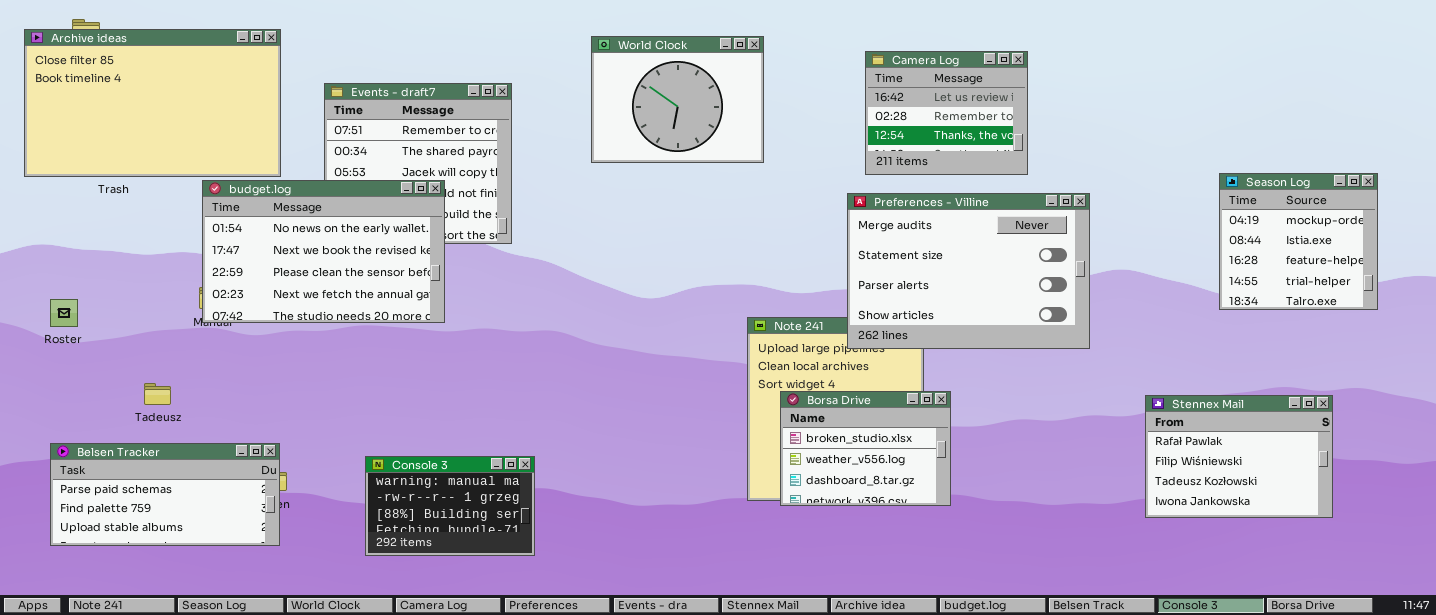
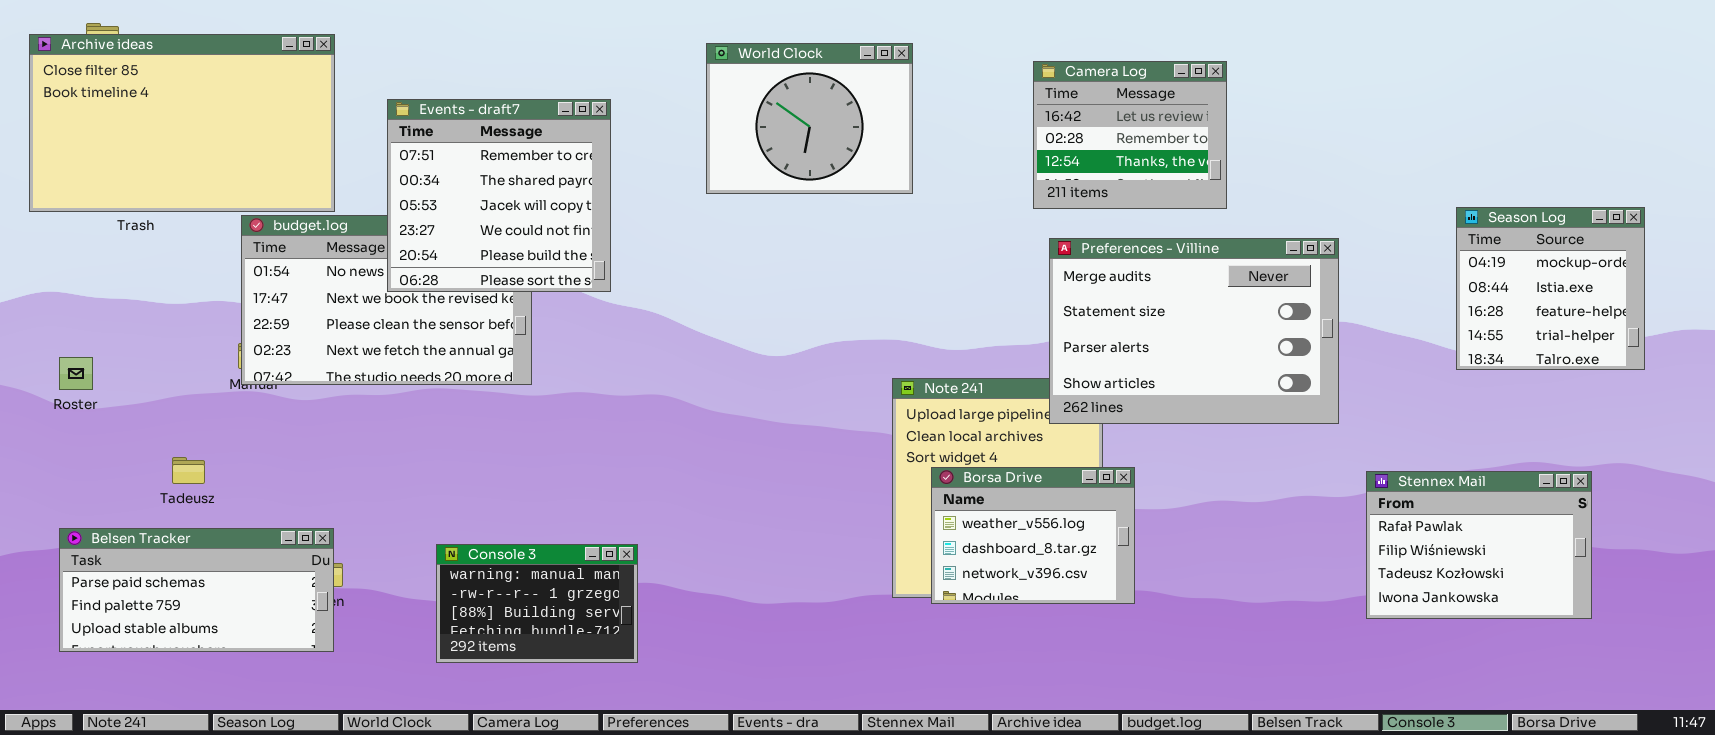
Events - draft7: [324,83,512,244] -> [387,99,611,292], raised
Preferences - Villine: [847,193,1090,349] -> [1049,238,1339,424], moved
Borsa Drive: [780,391,951,506] -> [931,467,1135,604], scrolled down 1 row

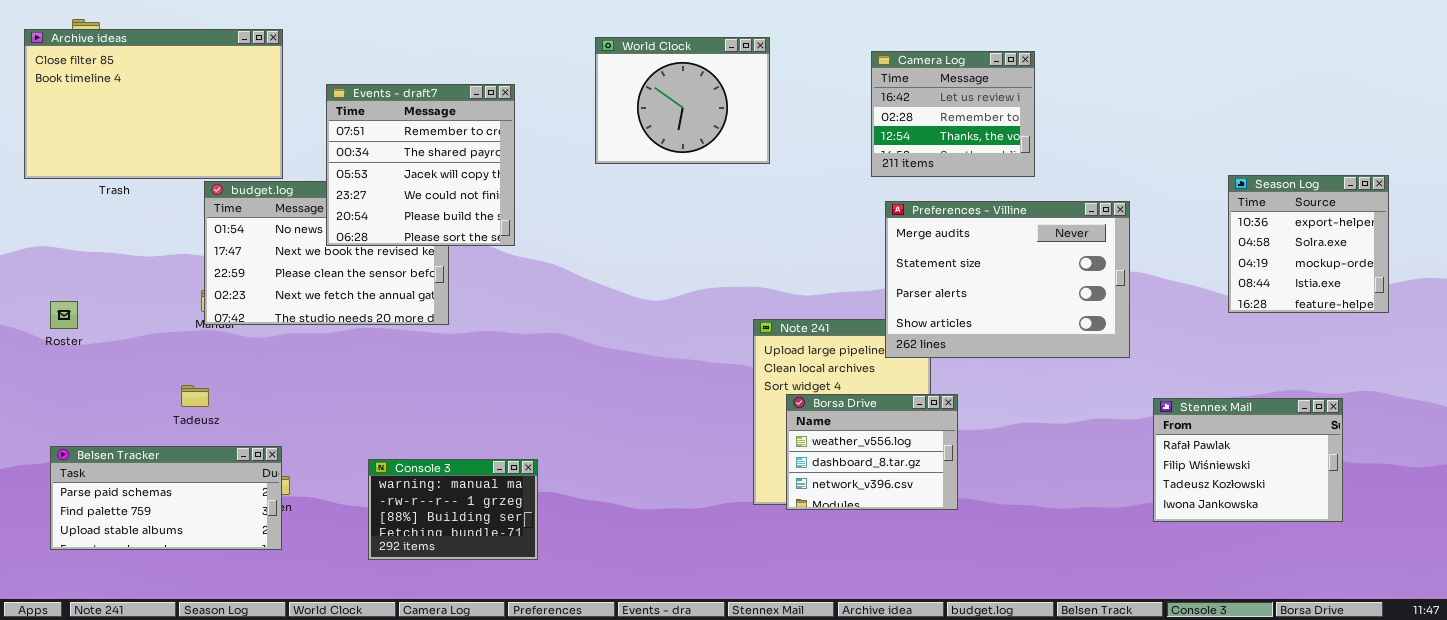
Season Log: [1456,207,1645,370] -> [1228,175,1389,313], scrolled up 2 rows
Tadeusz: [172,457,205,484] -> [181,385,209,407], moved

